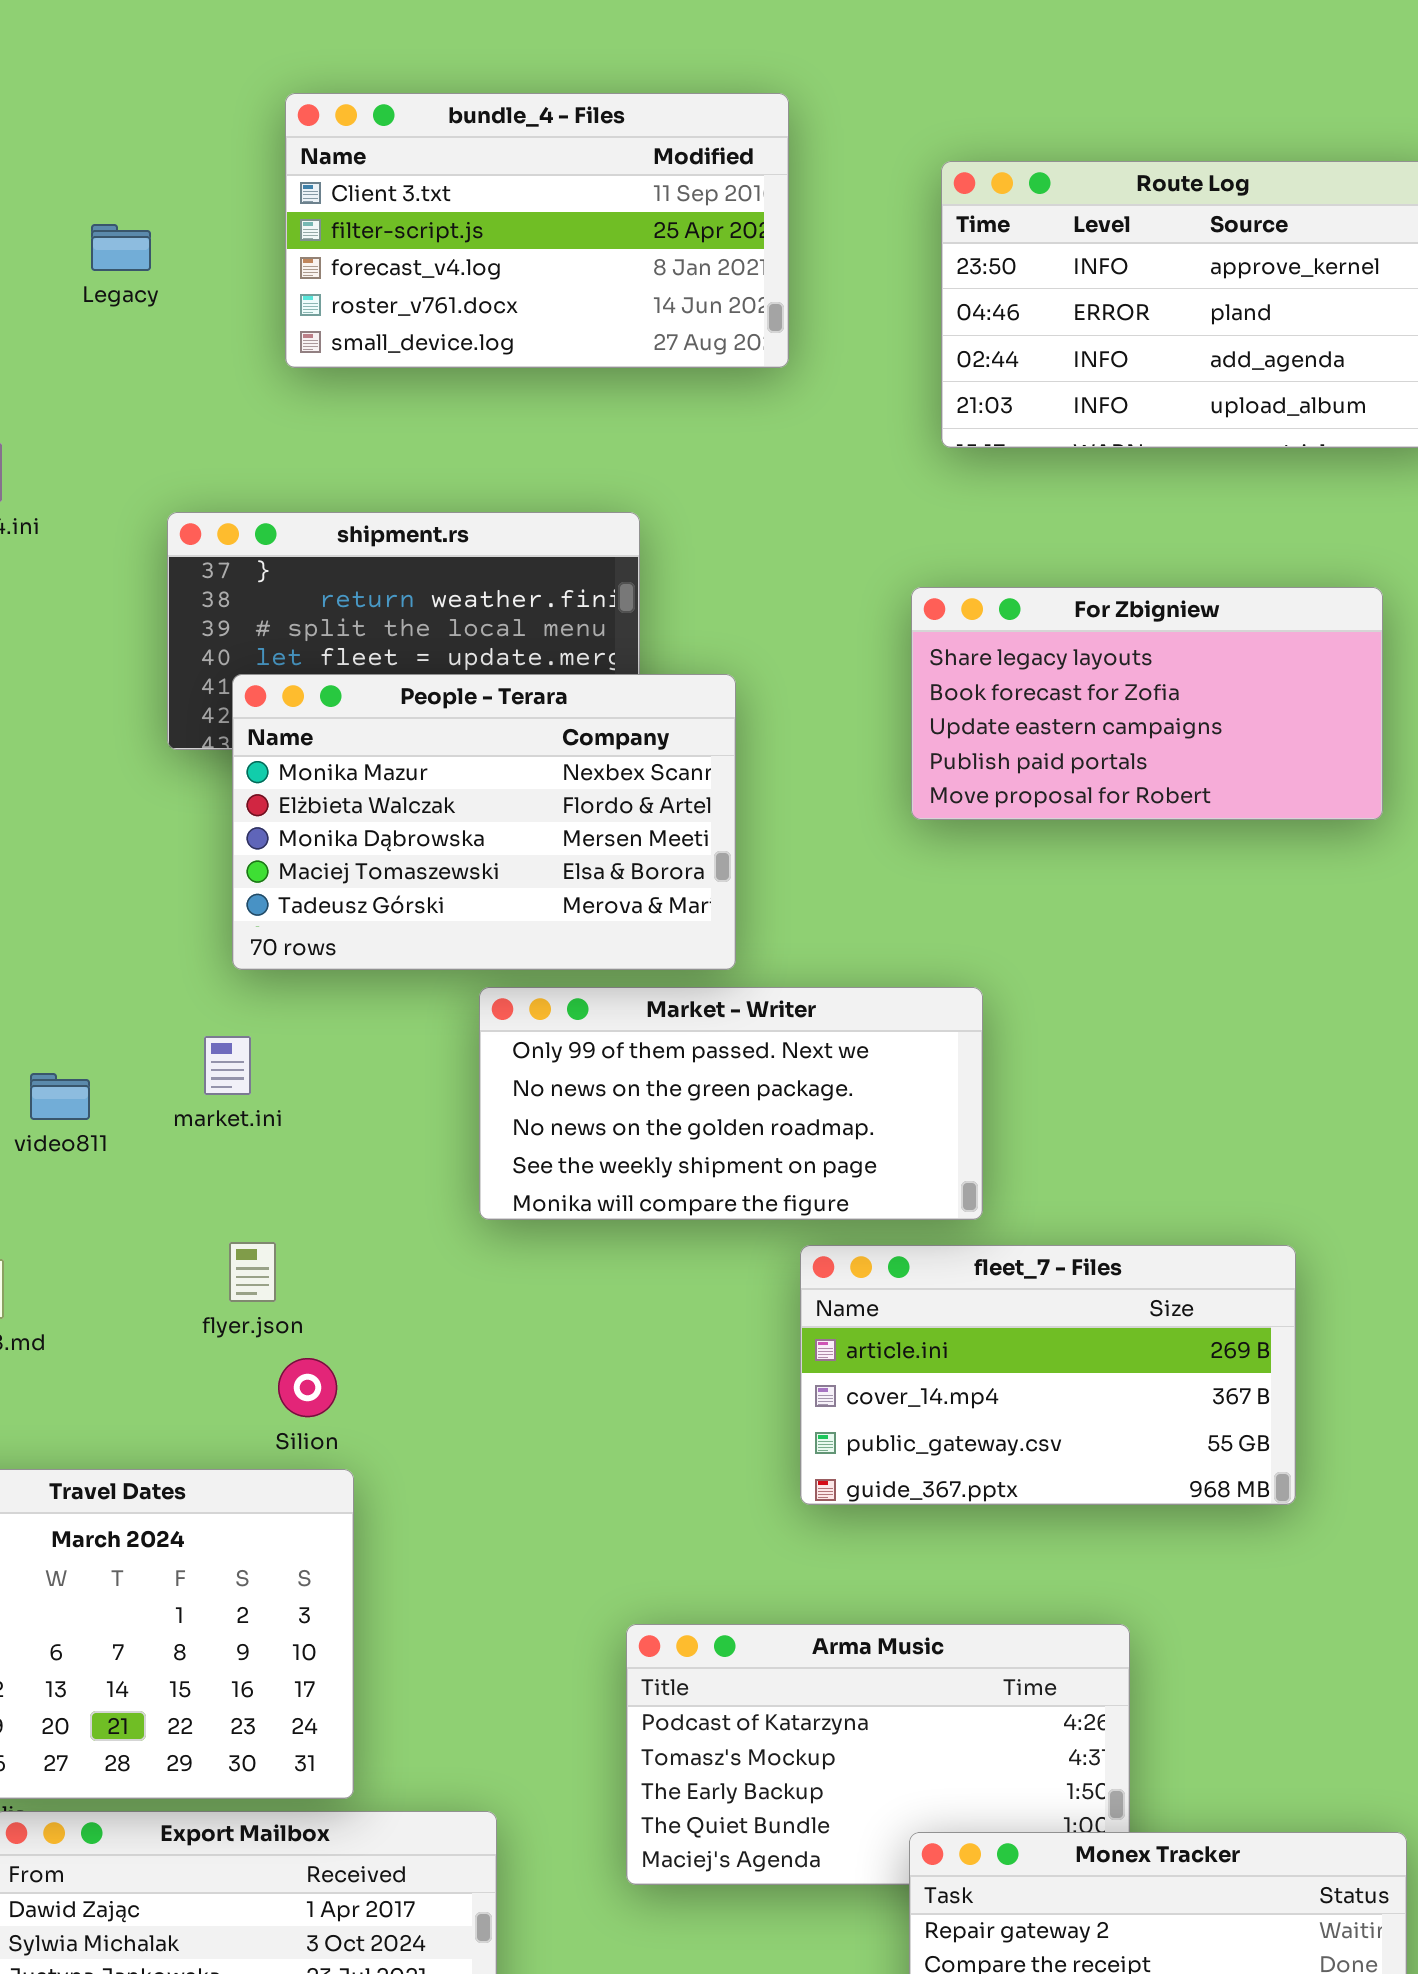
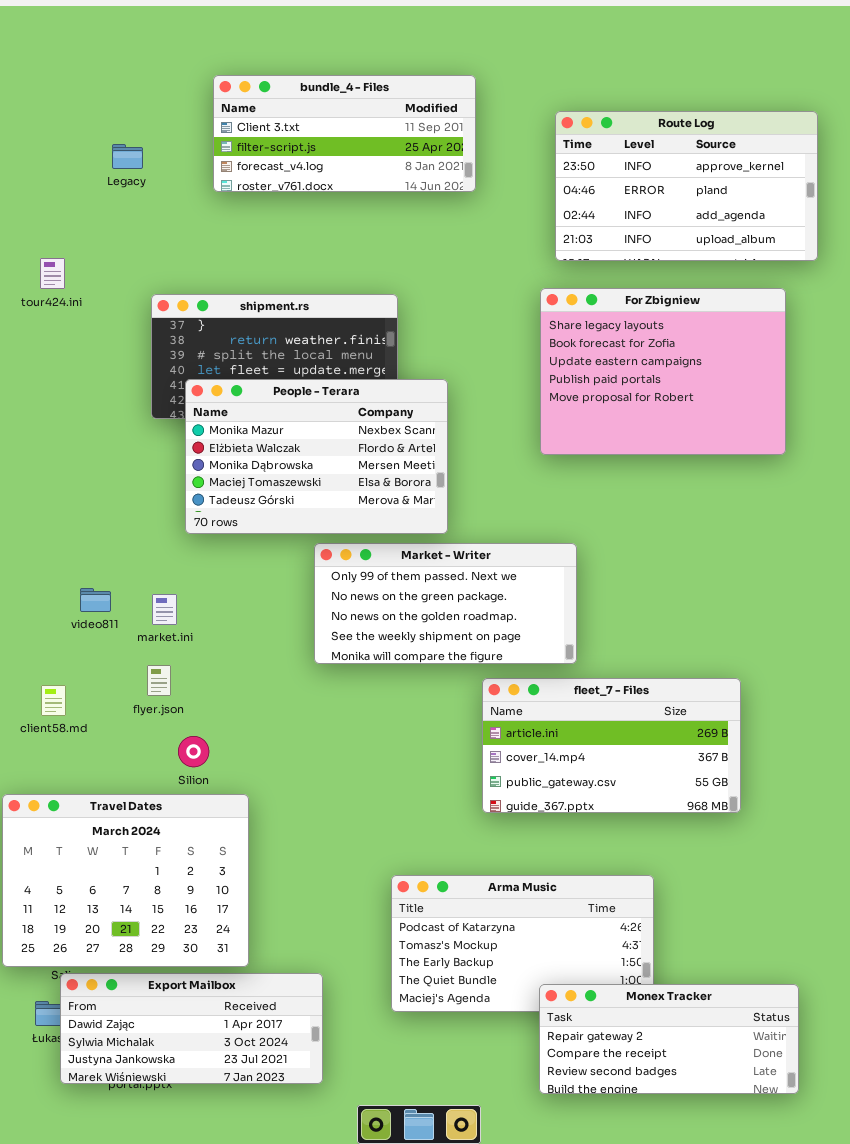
bundle_4 - Files: [285,93,789,368] -> [213,75,476,192], resized
For Zbigniew: [911,587,1383,820] -> [540,288,786,455], resized
market.ini: [204,1036,251,1095] -> [152,594,177,625], moved
flyer.json: [229,1242,276,1302] -> [147,665,171,696], moved
Silion: [278,1358,337,1417] -> [178,736,209,767], moved

